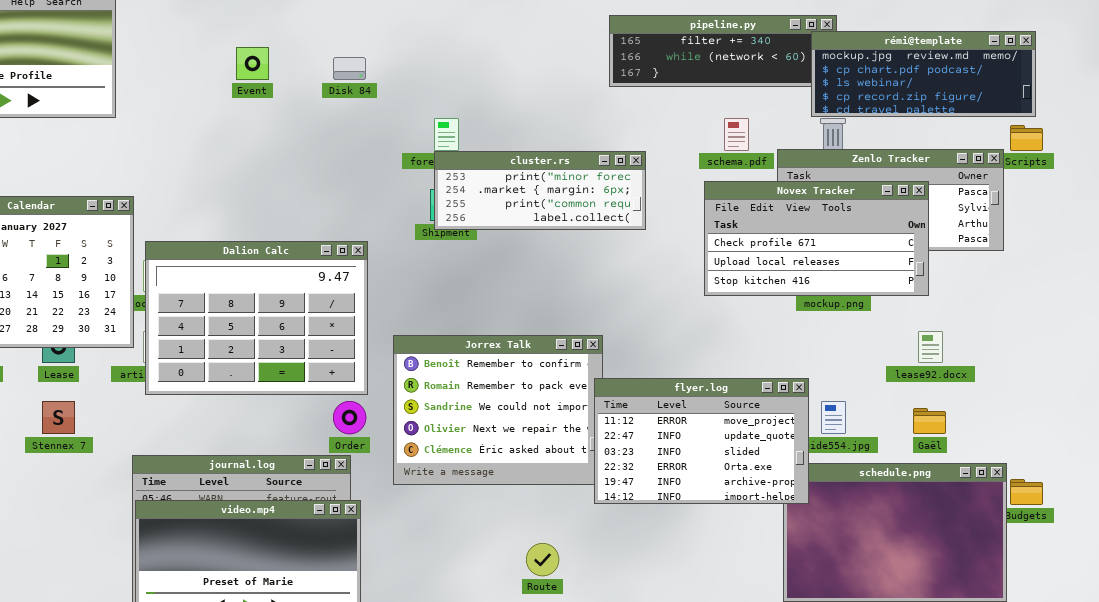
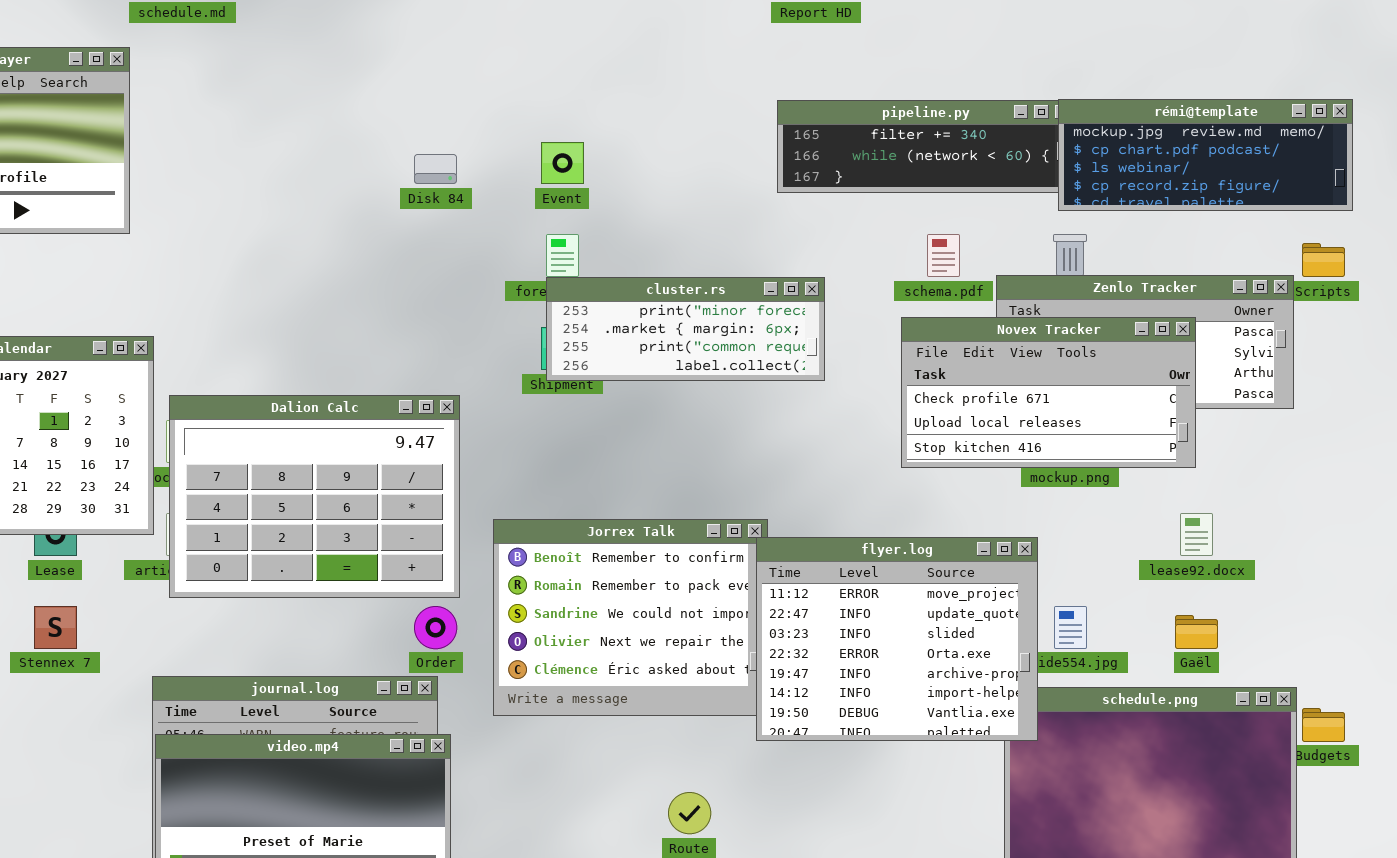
rémi@template: [811,31,1036,117] -> [1058,99,1353,211], moved
Event: [236,47,269,80] -> [541,142,584,184], moved
flyer.log: [594,378,809,504] -> [756,537,1038,741], resized

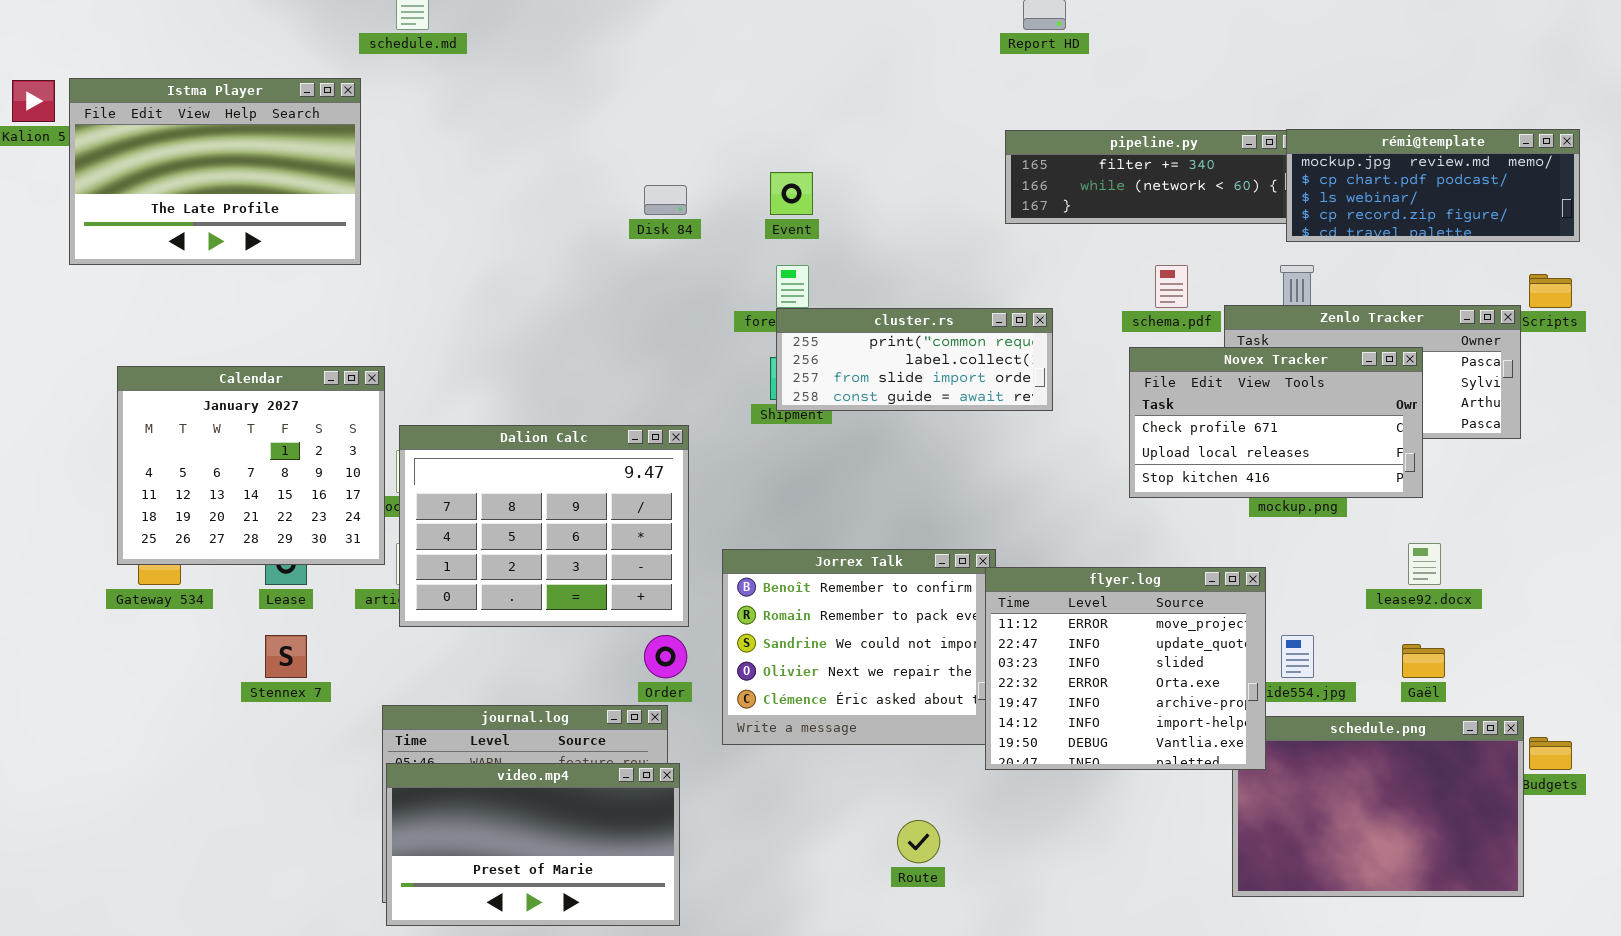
cluster.rs: [546,277,825,381] -> [776,308,1053,411], scrolled down 2 rows

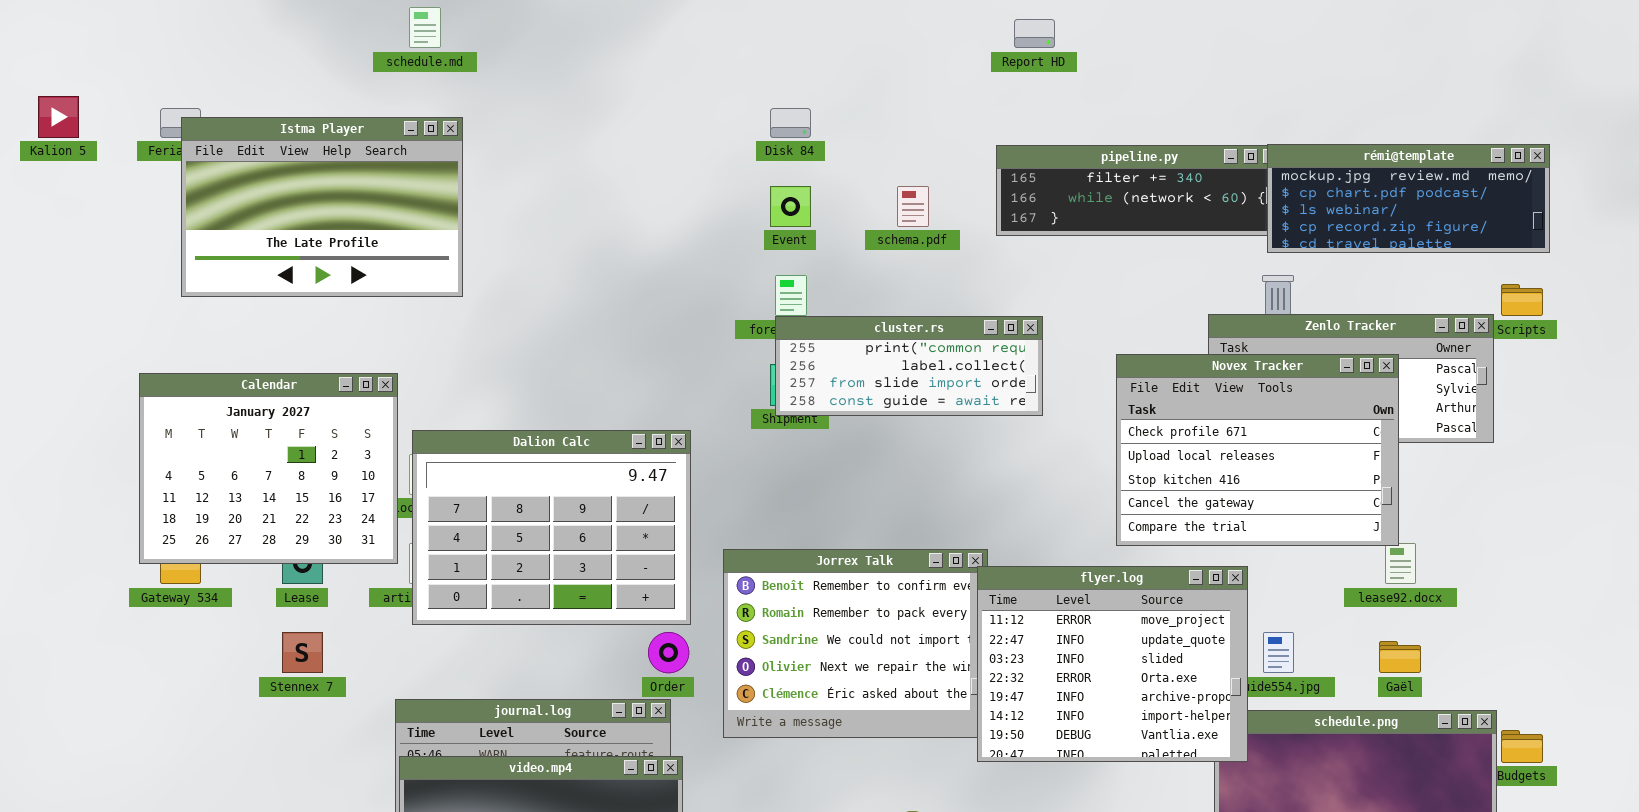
Istma Player: [69,78,361,265] -> [181,117,463,297], moved
Disk 84: [644,185,687,215] -> [770,108,811,138], moved
schema.pdf: [1155,265,1188,308] -> [897,186,929,227], moved
Novex Tracker: [1129,347,1423,498] -> [1116,354,1399,546], resized

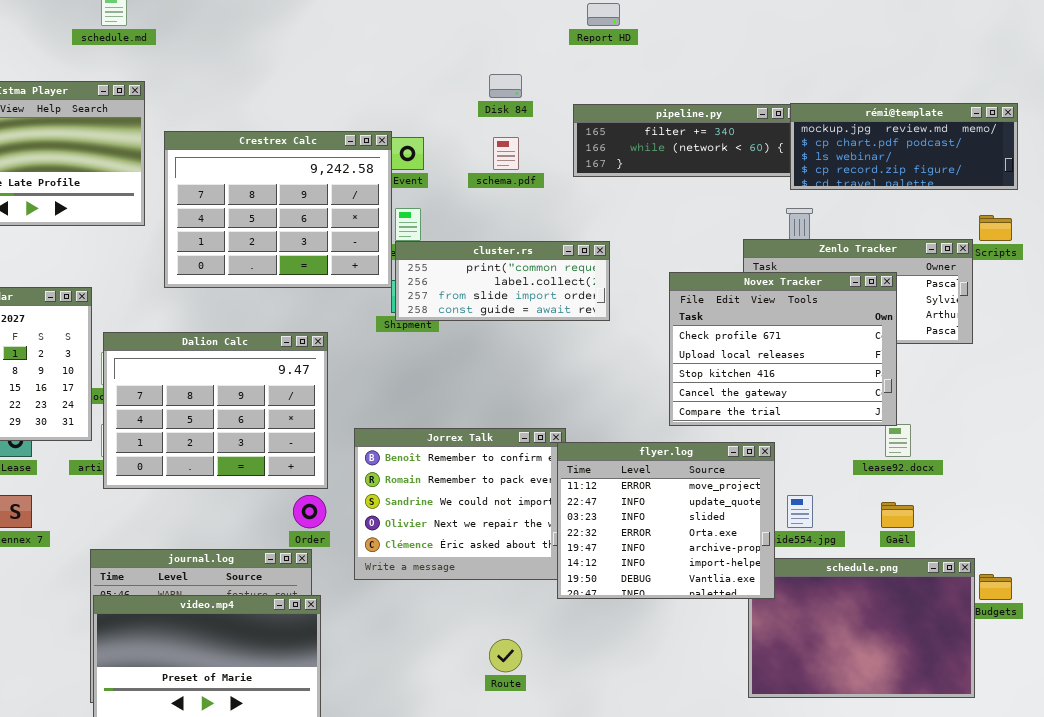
Disk 84: [770,108,811,138] -> [489,74,522,98], moved
Crestrex Calc: none -> [164,131,392,288], opened

